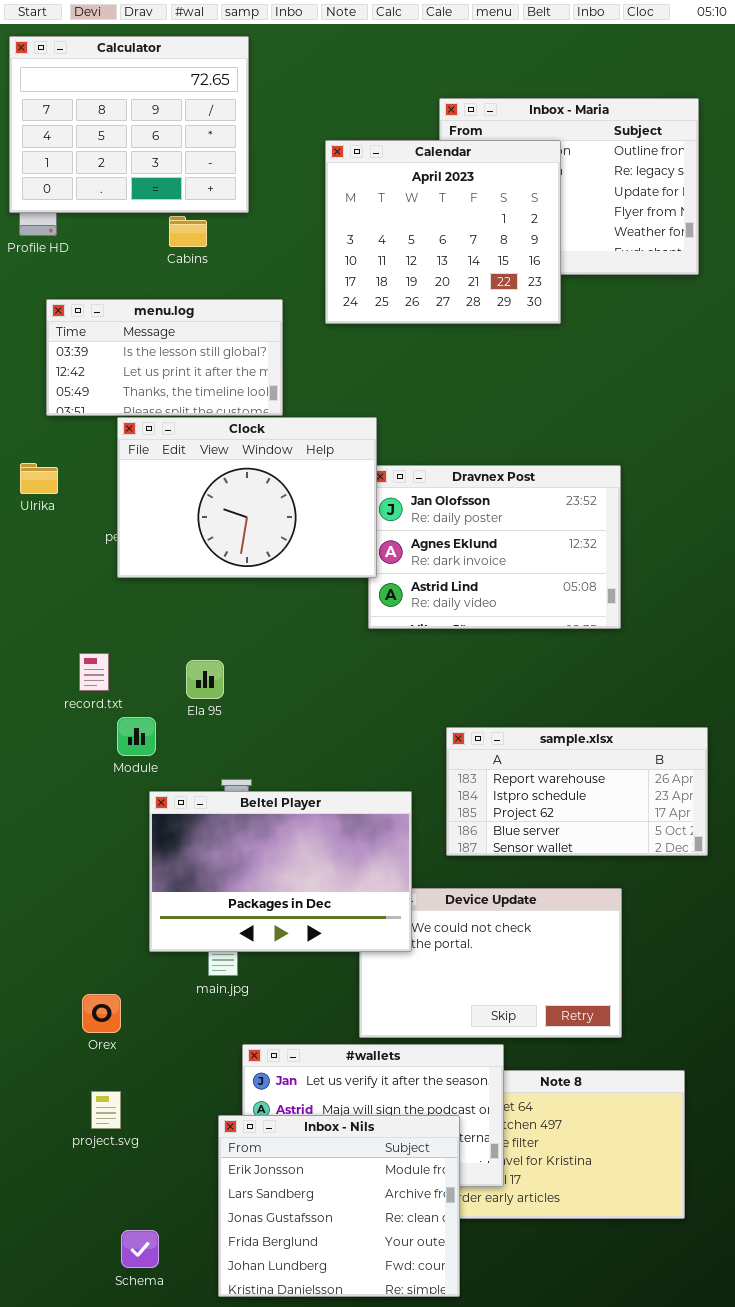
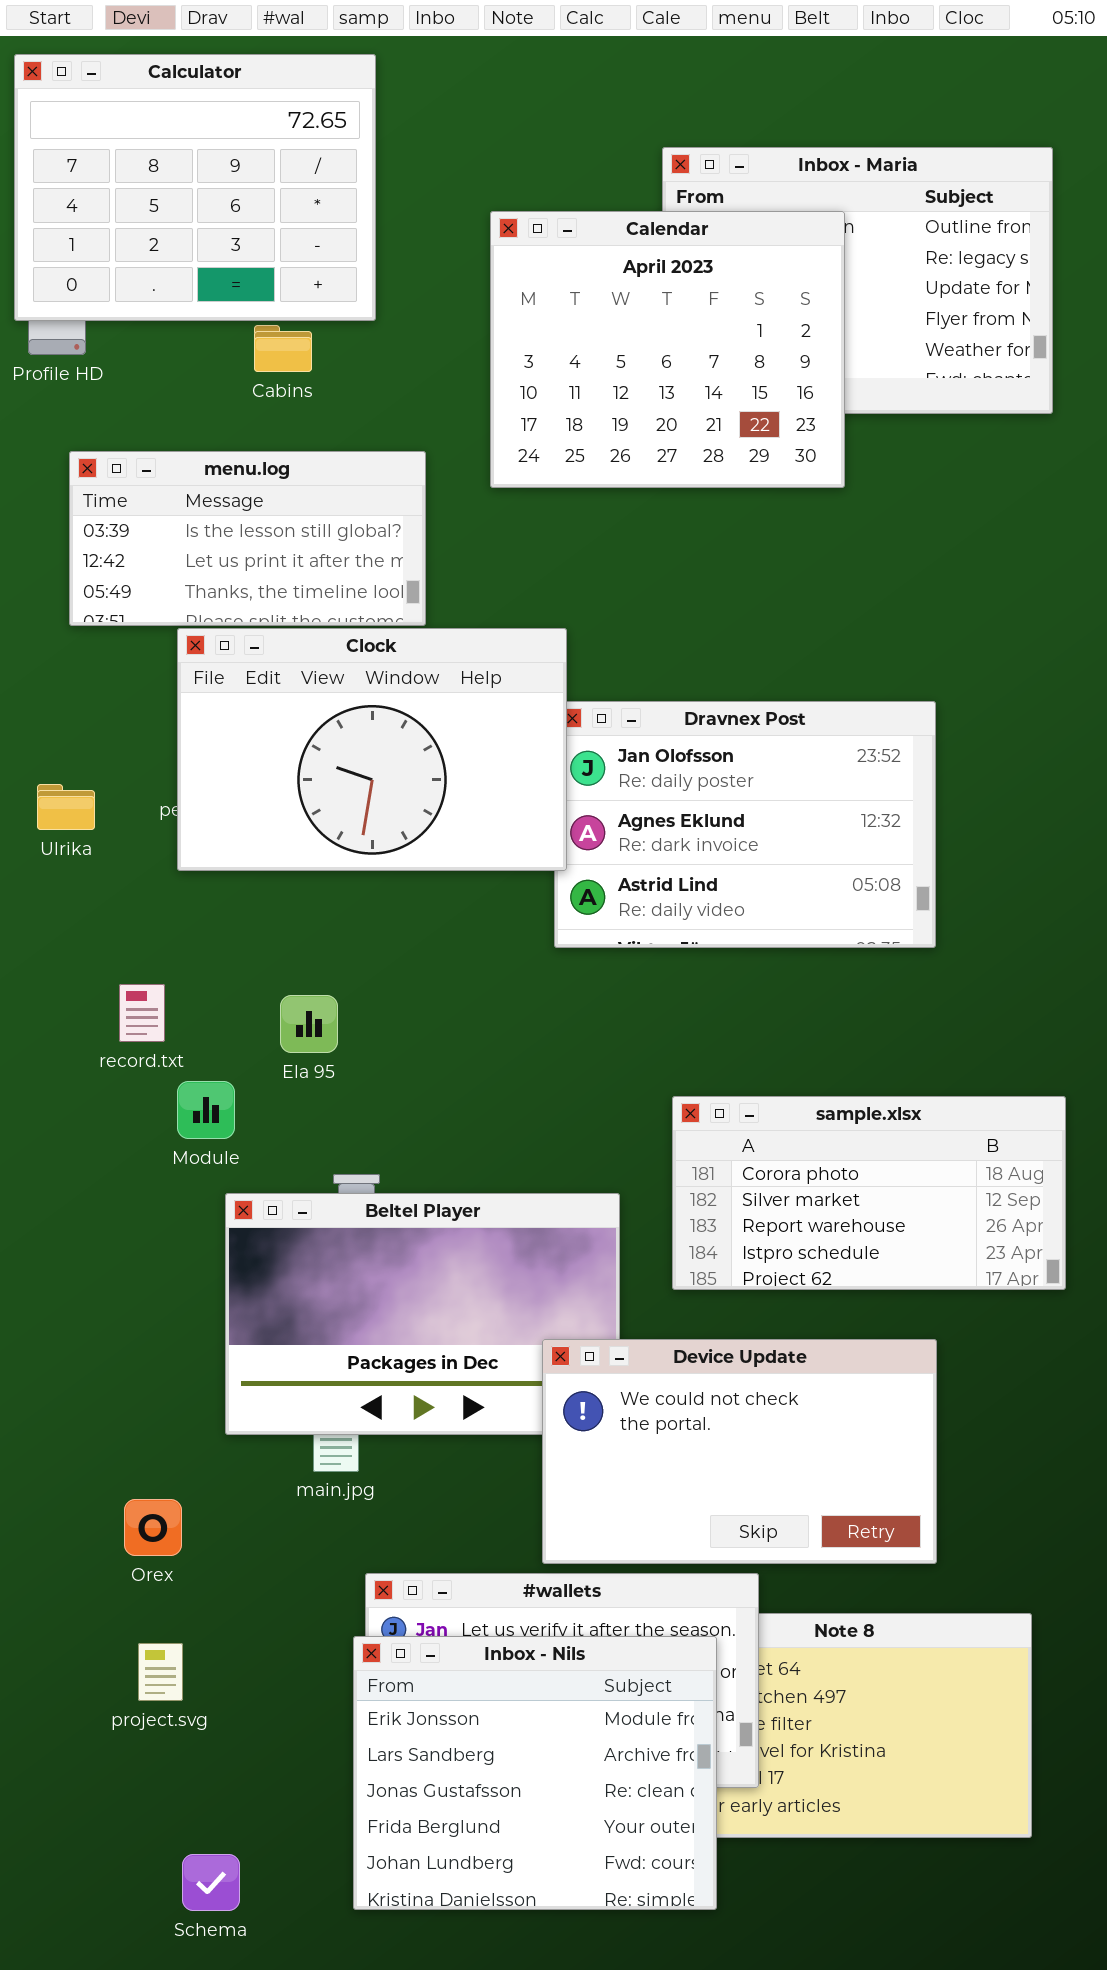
Ulrika: [20,463,58,494] -> [37,784,95,830], moved
sample.xlsx: [446,727,708,856] -> [672,1096,1066,1290], scrolled up 2 rows
Device Update: [359,888,622,1038] -> [542,1339,937,1564], raised
Inbox - Nils: [218,1115,460,1297] -> [353,1636,717,1910], moved

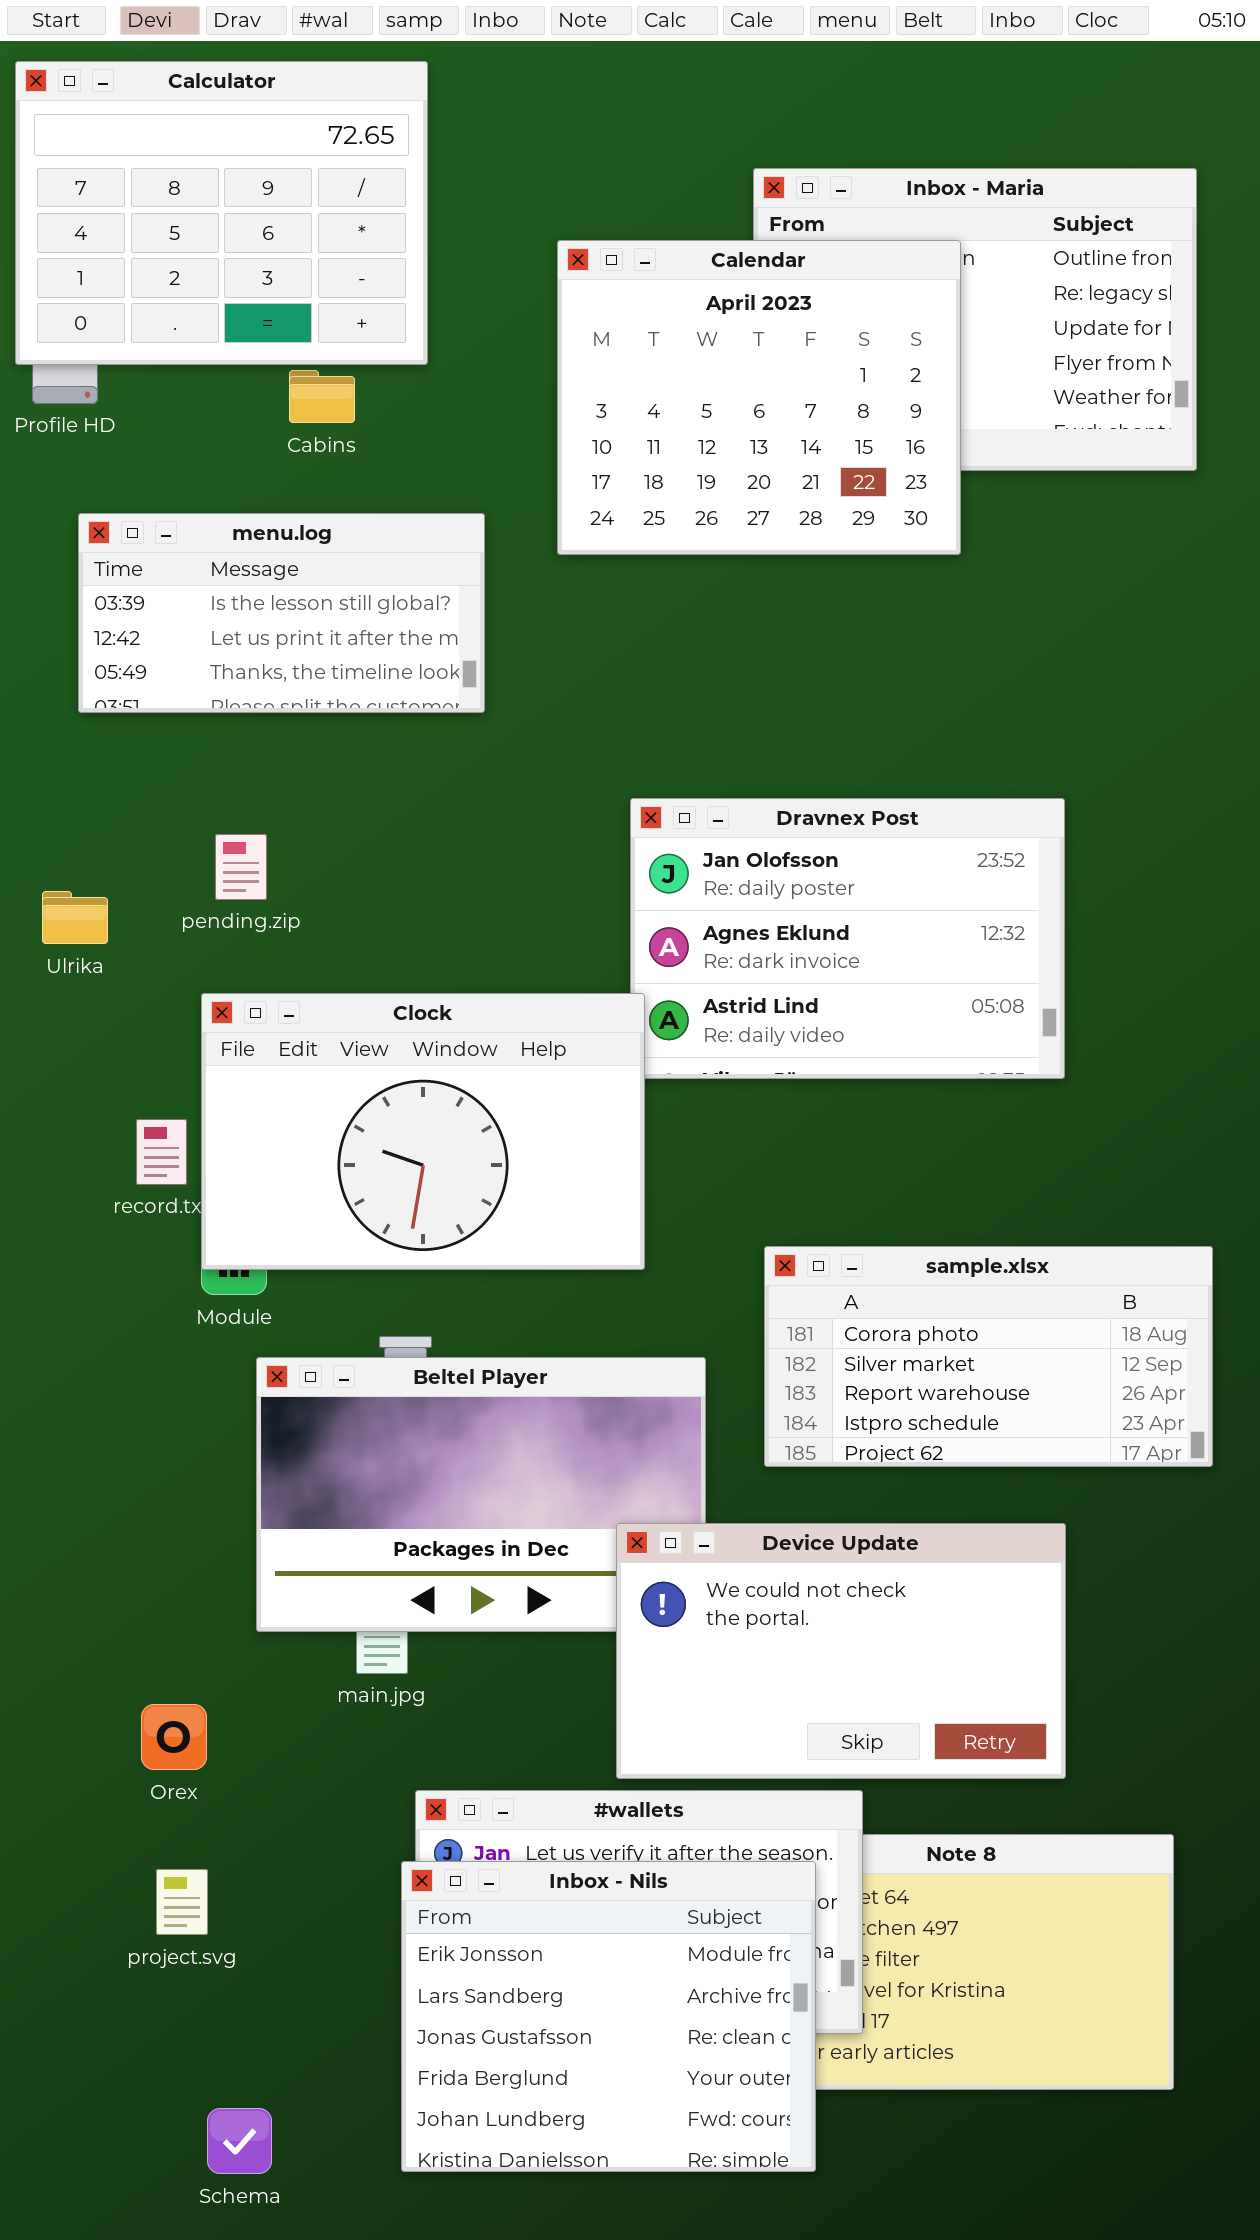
Clock: [177,628,567,871] -> [201,993,645,1270], moved

